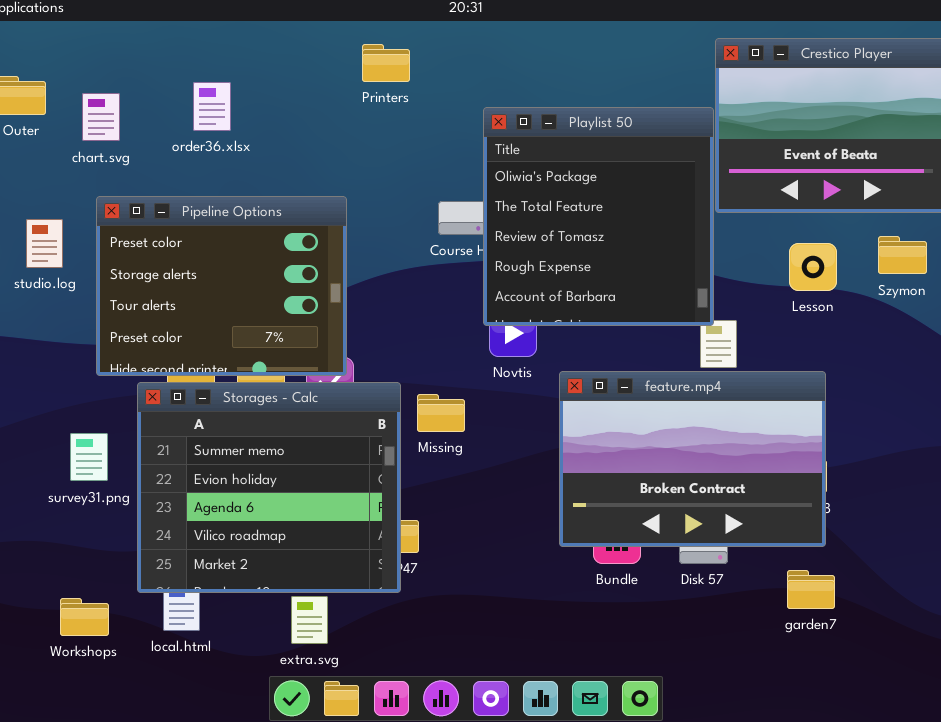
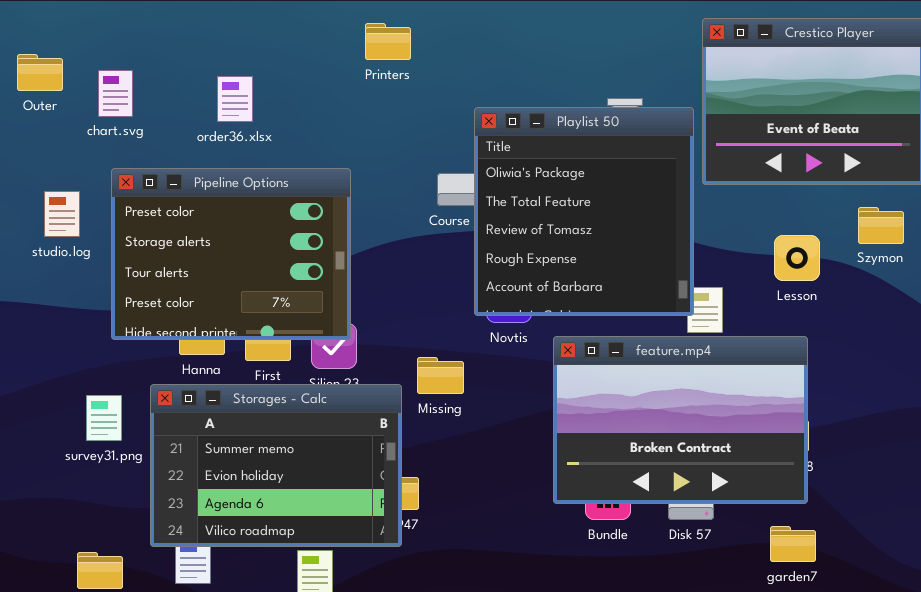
order36.xlsx: [193,82,231,131] -> [217,76,253,122], moved
Playlist 50: [483,107,714,326] -> [474,107,694,316], moved
Lesson: [789,243,837,291] -> [774,235,820,281], moved
Storages - Calc: [137,382,401,593] -> [150,384,402,547], resized

